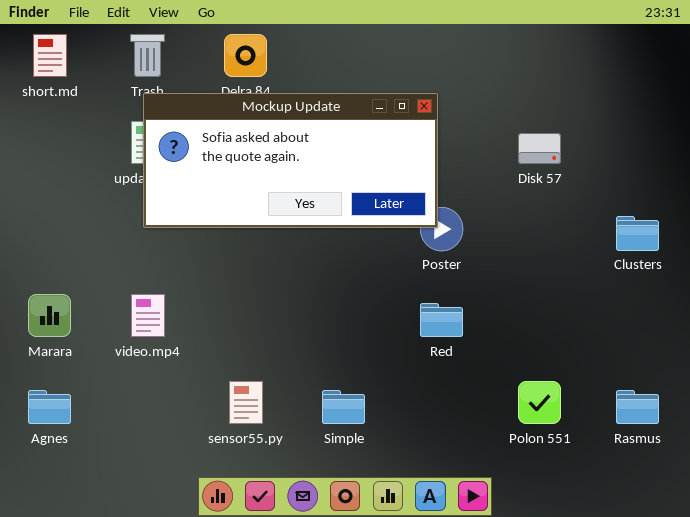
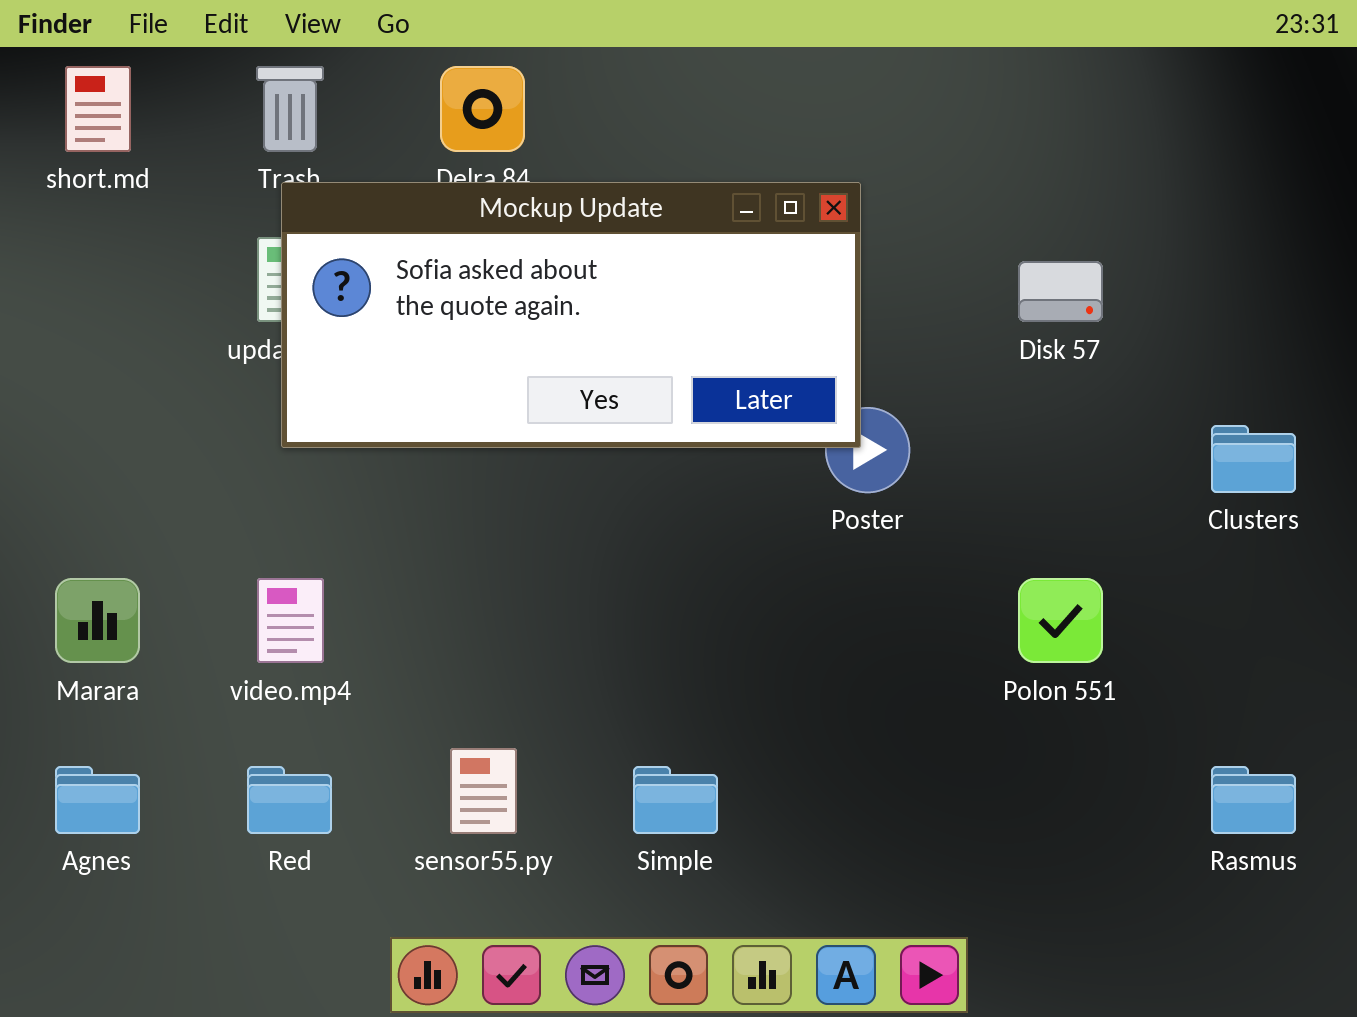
Red: [420,303,463,337] -> [247,766,332,834], moved
Polon 551: [518,381,561,424] -> [1018,578,1103,663], moved

